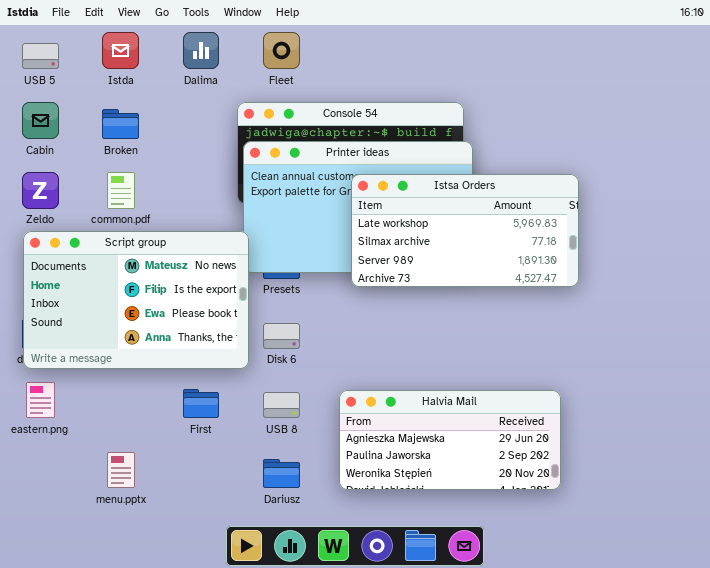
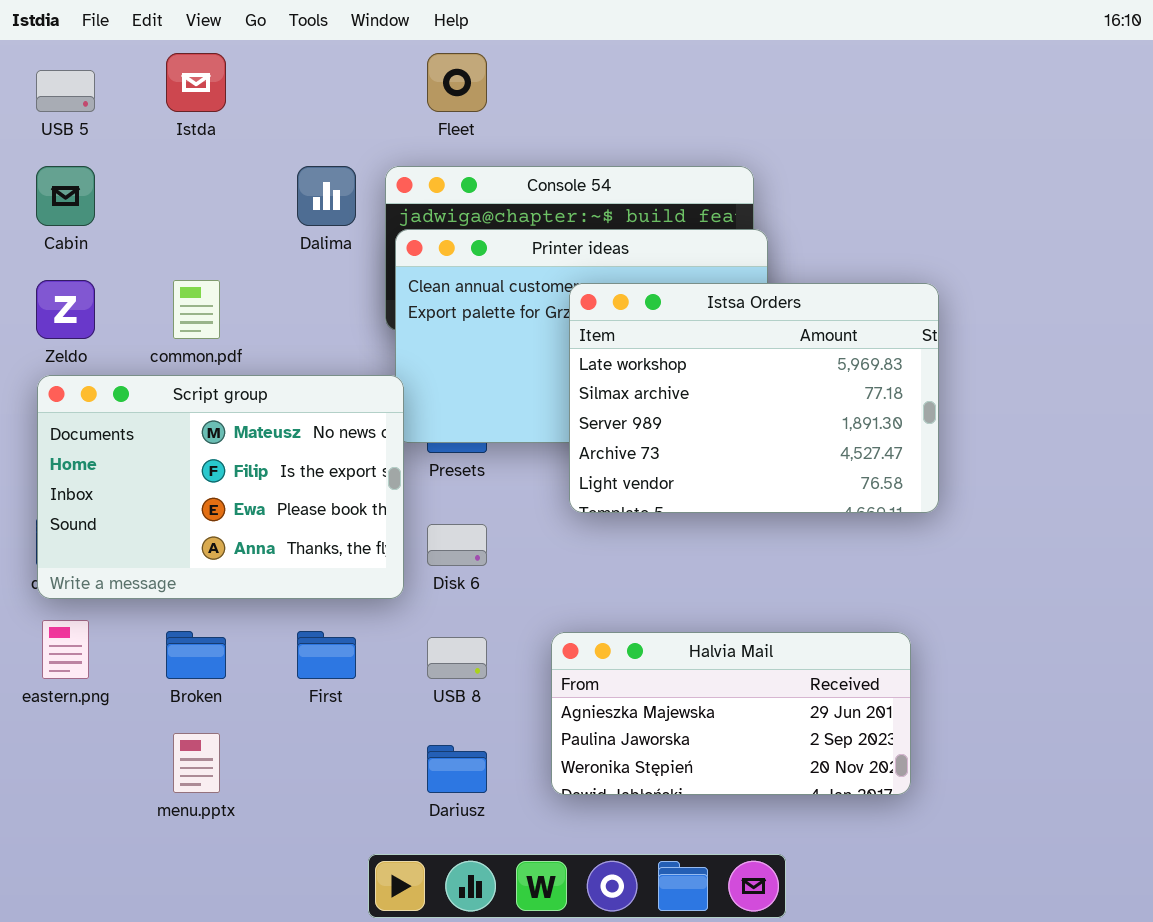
Dalima: [183,32,219,69] -> [297,166,356,226], moved
Broken: [102,109,139,139] -> [166,631,226,679], moved
Istsa Orders: [351,174,579,287] -> [569,283,939,513], resized

